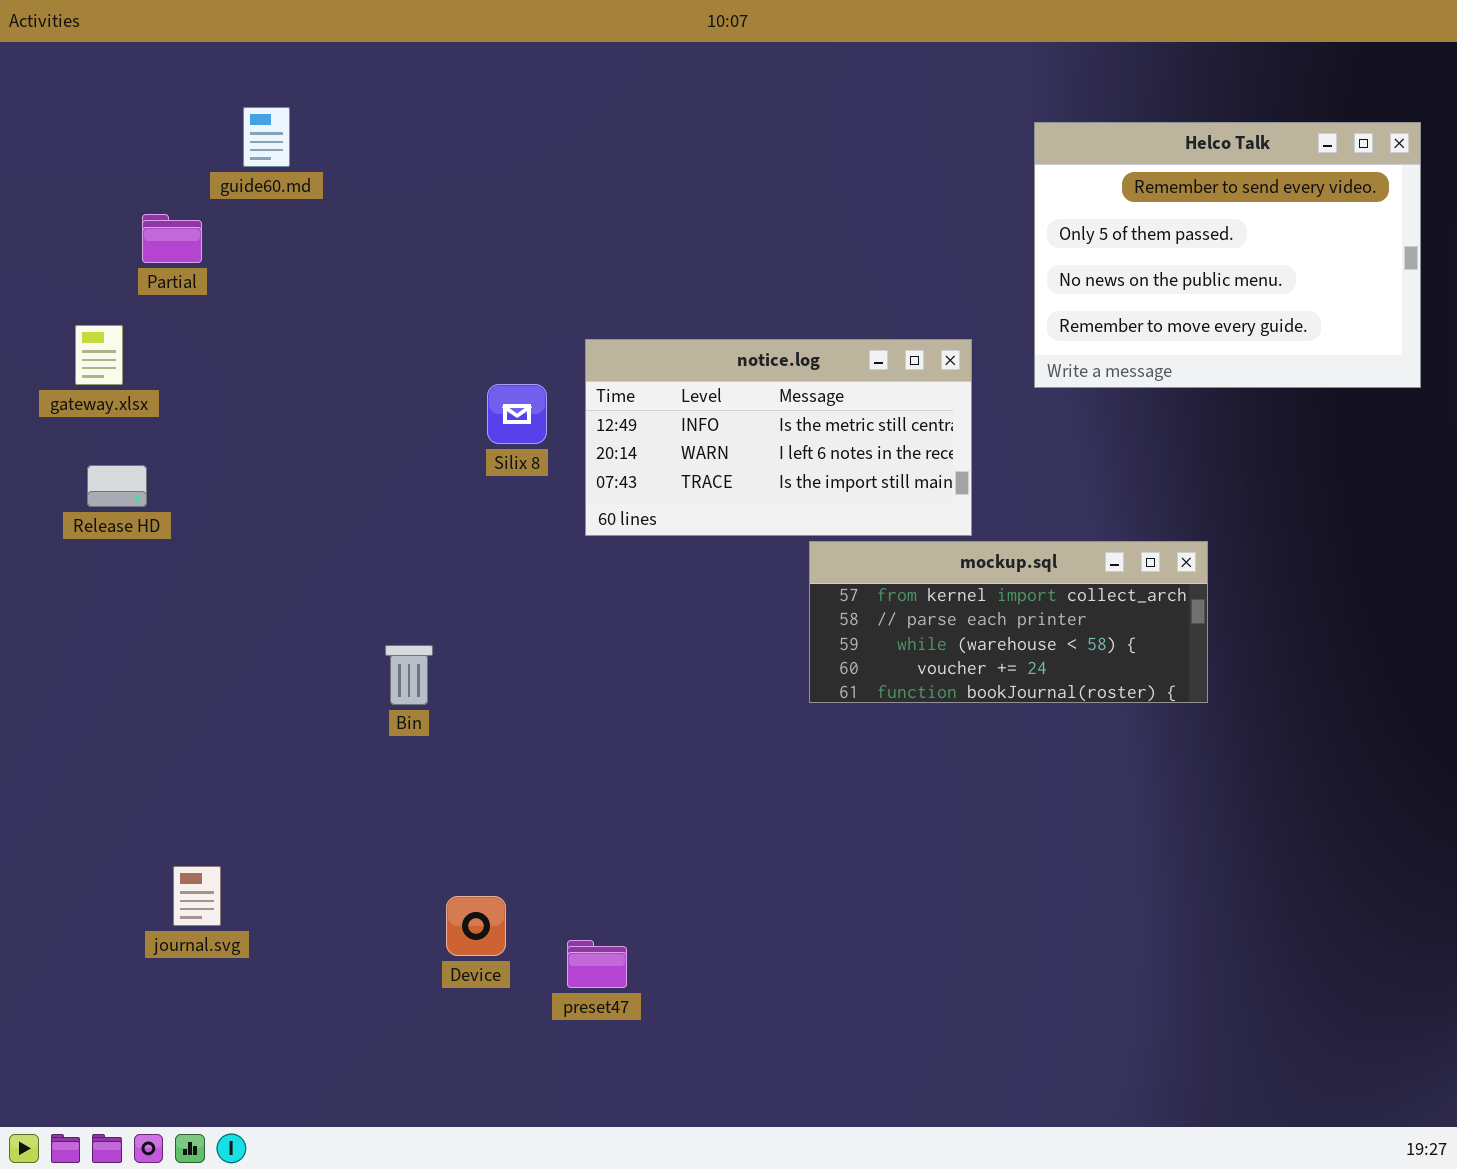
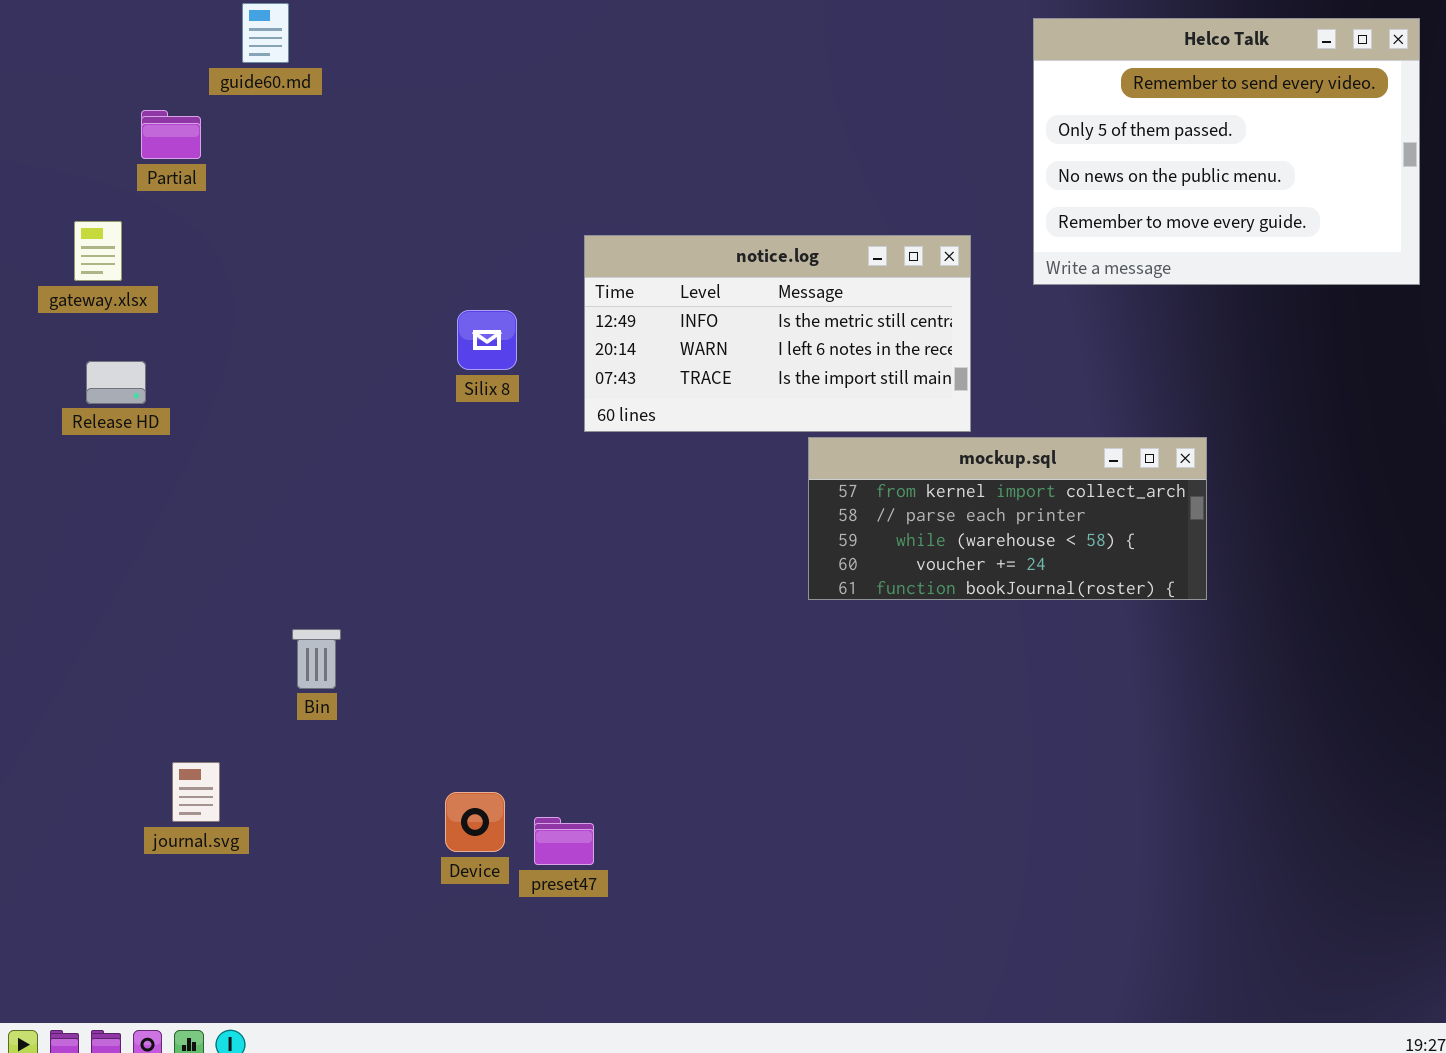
Silix 8: [487,384,547,444] -> [457,310,517,370], moved
Bin: [385,645,433,705] -> [292,629,341,689], moved
preset47: [567,940,627,988] -> [534,817,594,865], moved

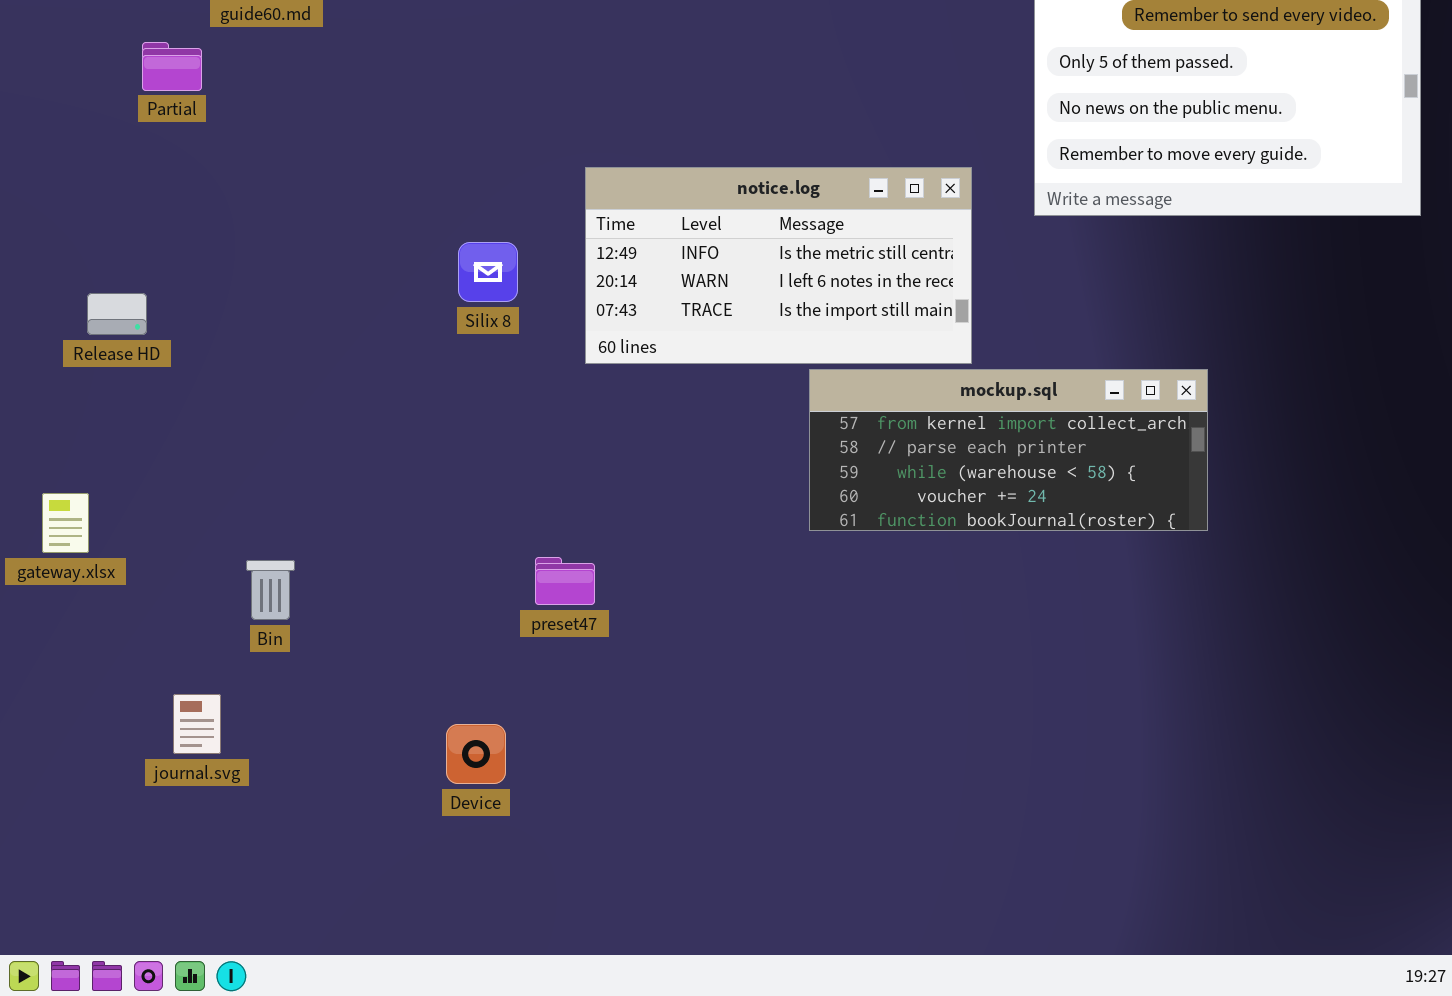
gateway.xlsx: [74,221,122,281] -> [42,493,89,553], moved
Bin: [292,629,341,689] -> [246,560,295,620], moved
preset47: [534,817,594,865] -> [535,557,595,605], moved

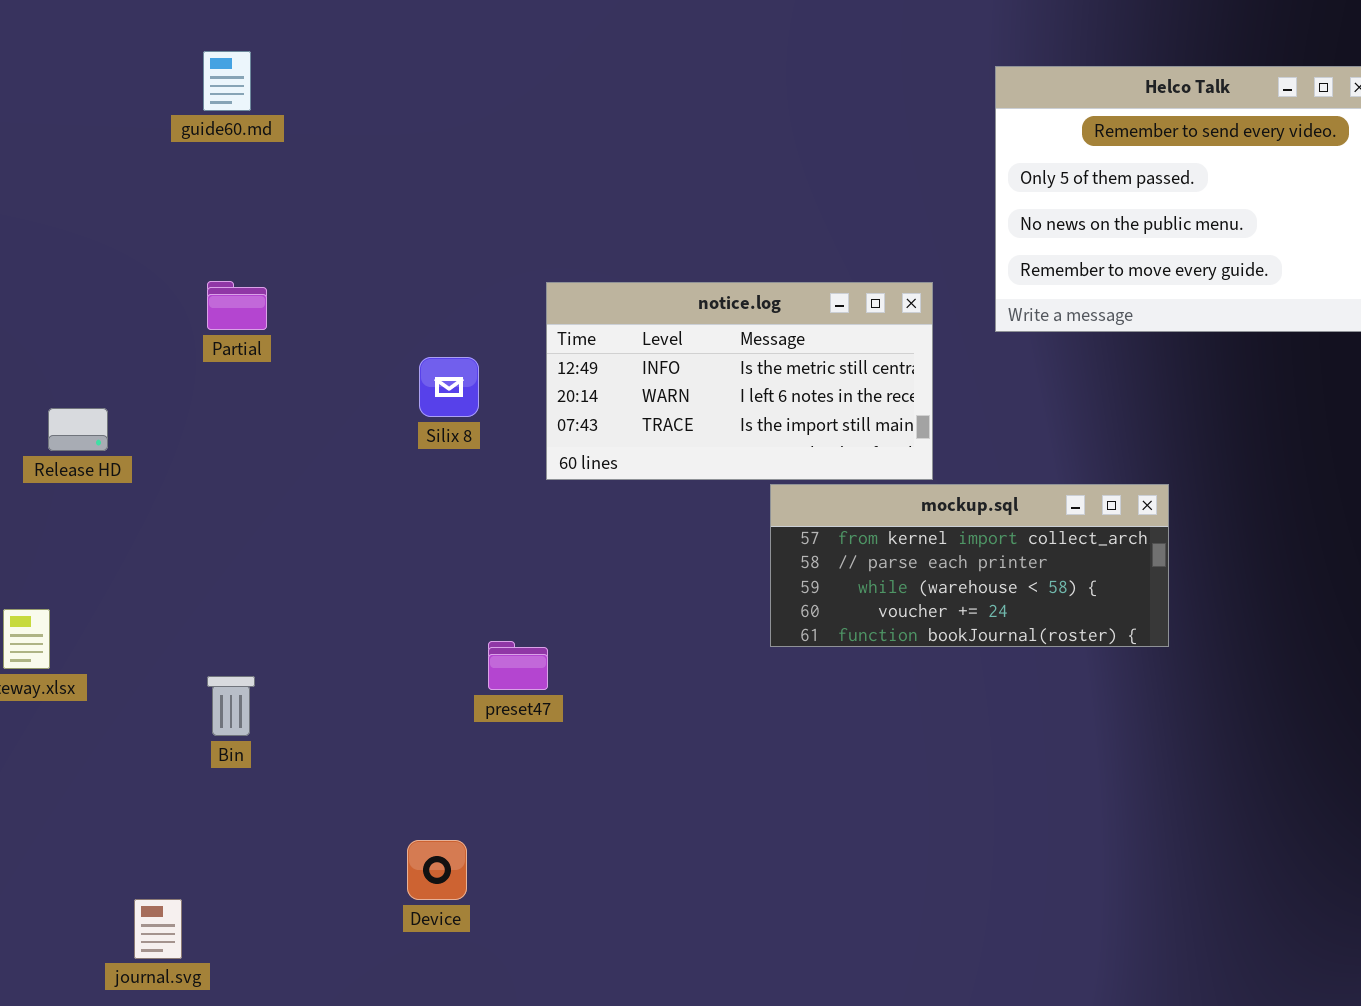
Partial: [142,42,202,91] -> [207,281,267,330], moved
preset47: [535,557,595,605] -> [488,641,548,690], moved
journal.svg: [173,694,221,754] -> [134,899,182,959], moved

